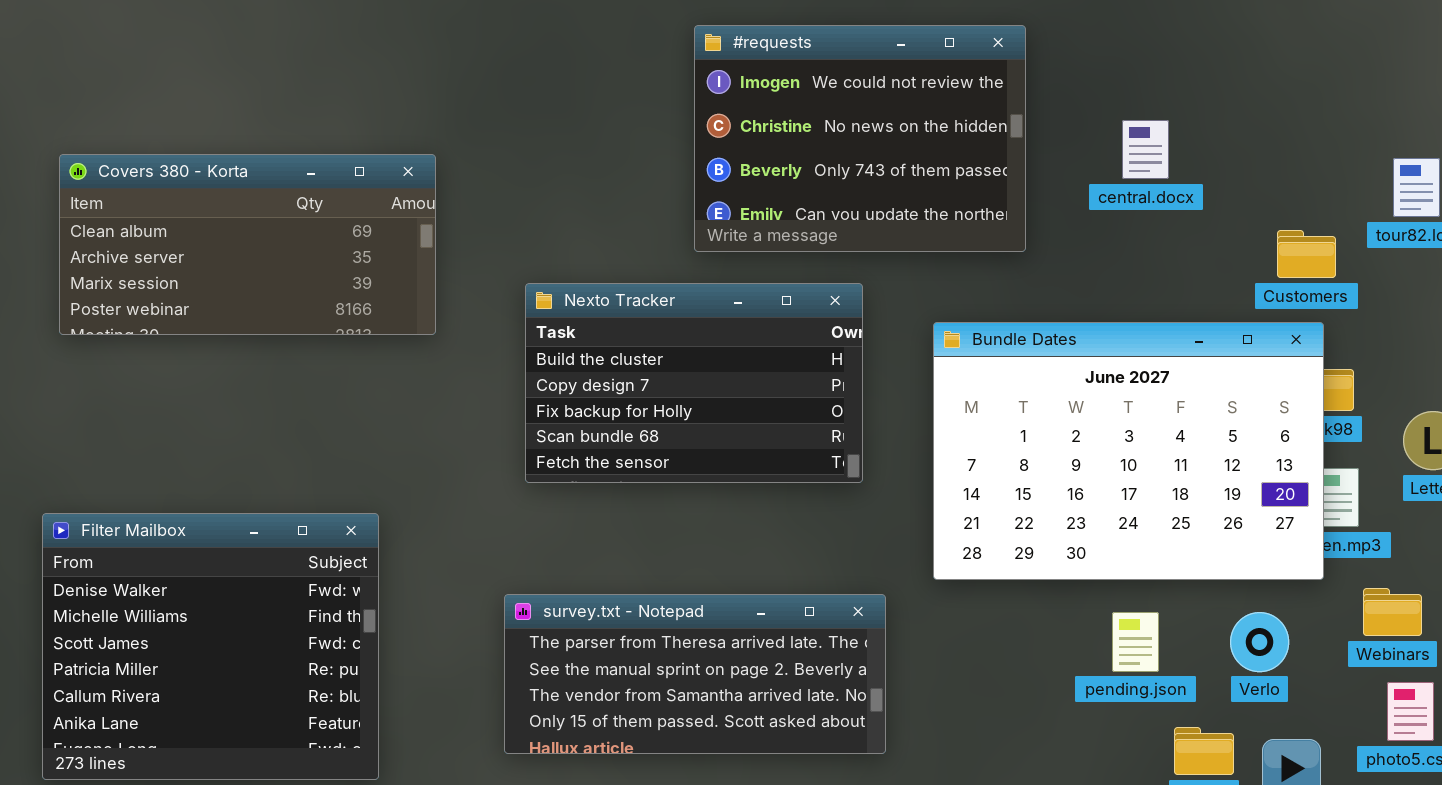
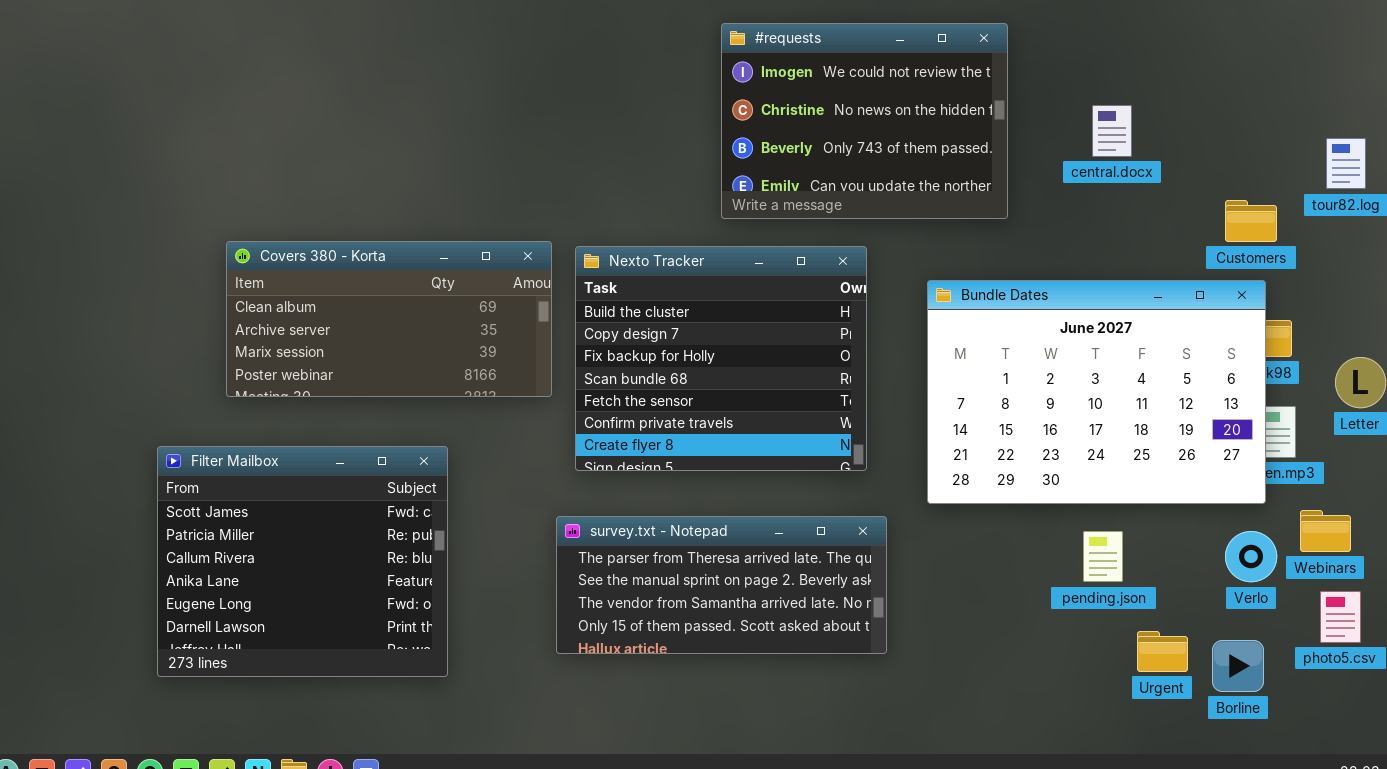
Covers 380 - Korta: [59,154,436,335] -> [226,241,552,397], moved
Nexto Tracker: [525,283,863,483] -> [575,246,867,471], resized
Filter Mailbox: [42,513,379,780] -> [157,446,448,677], scrolled down 2 rows
Verlo: [1230,612,1289,672] -> [1225,531,1277,582], moved

